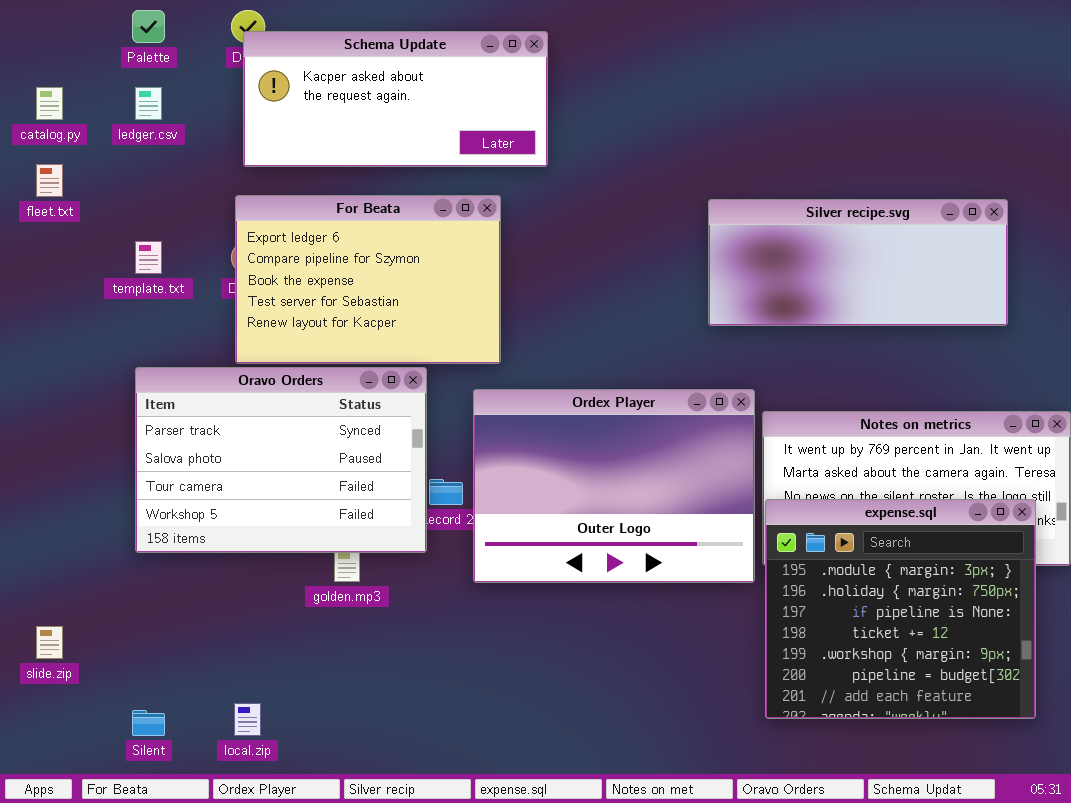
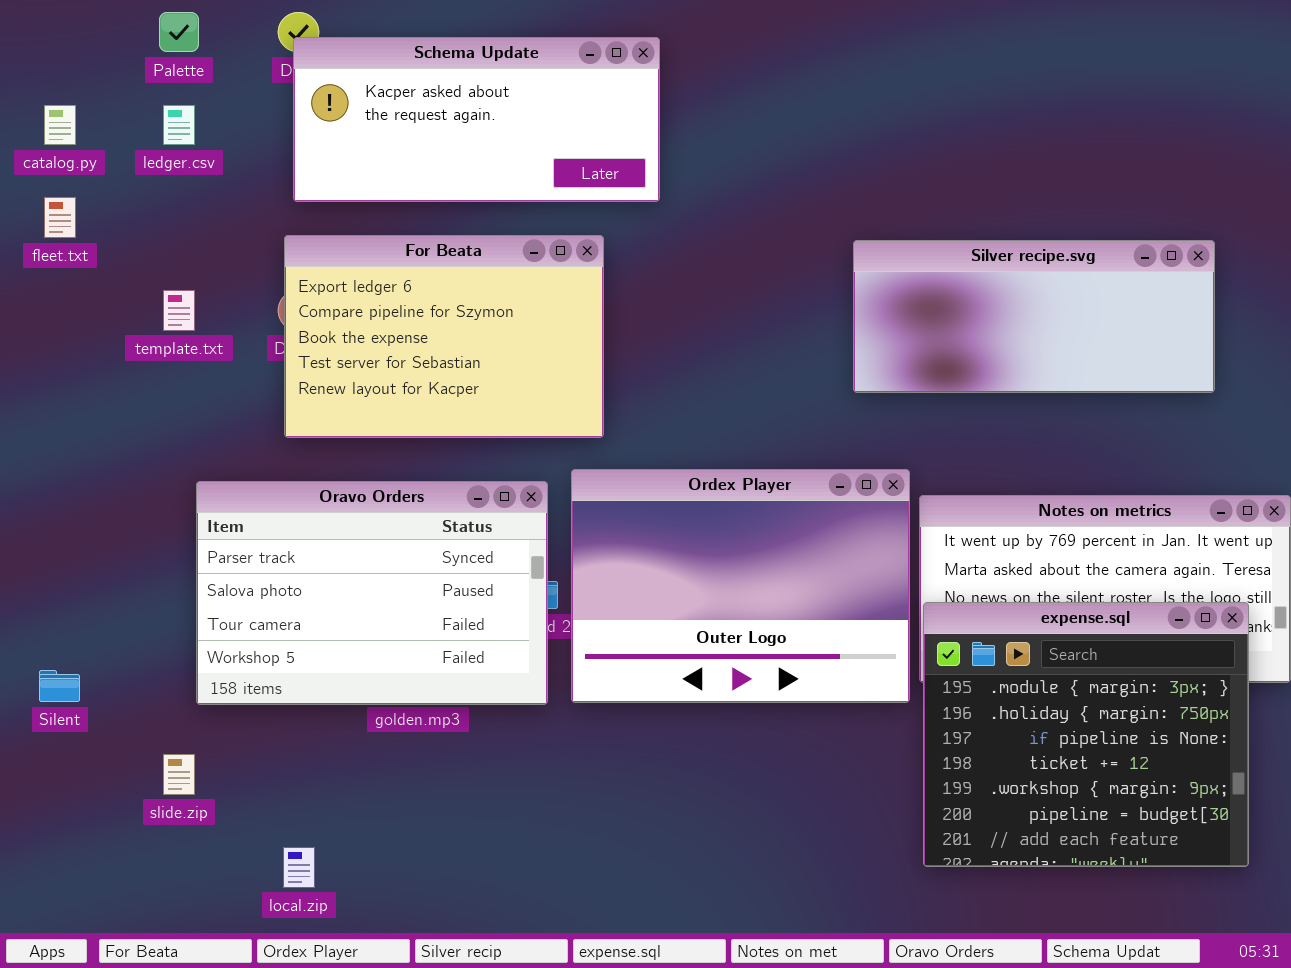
Oravo Orders: [135,367,427,553] -> [196,481,548,705], moved
slide.zip: [36,626,63,659] -> [163,754,195,795], moved
Silent: [132,710,165,736] -> [39,670,80,702], moved

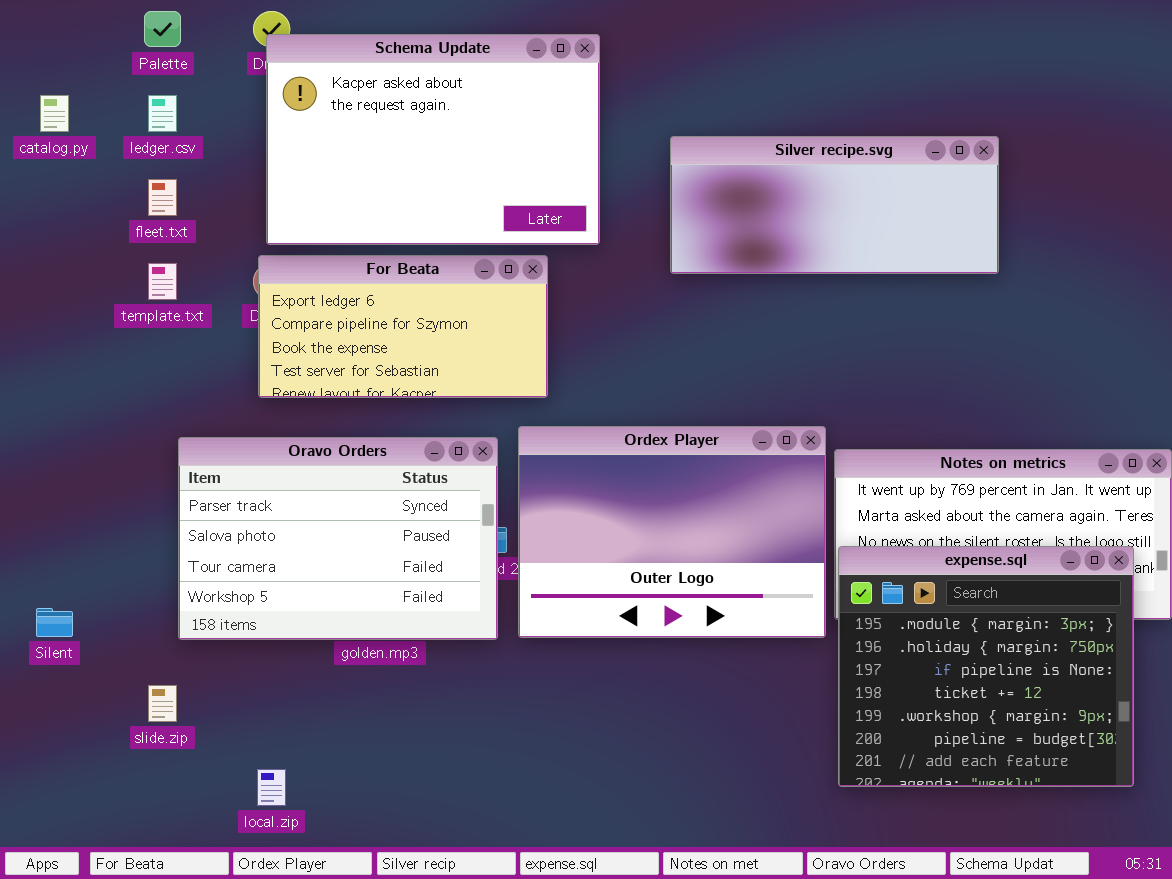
Schema Update: [293,37,660,202] -> [266,34,600,245], resized
fleet.txt: [44,197,76,238] -> [148,179,177,216], moved
For Beata: [284,235,604,438] -> [258,255,548,398], resized
Silver recipe.svg: [853,240,1215,393] -> [670,136,999,274], moved

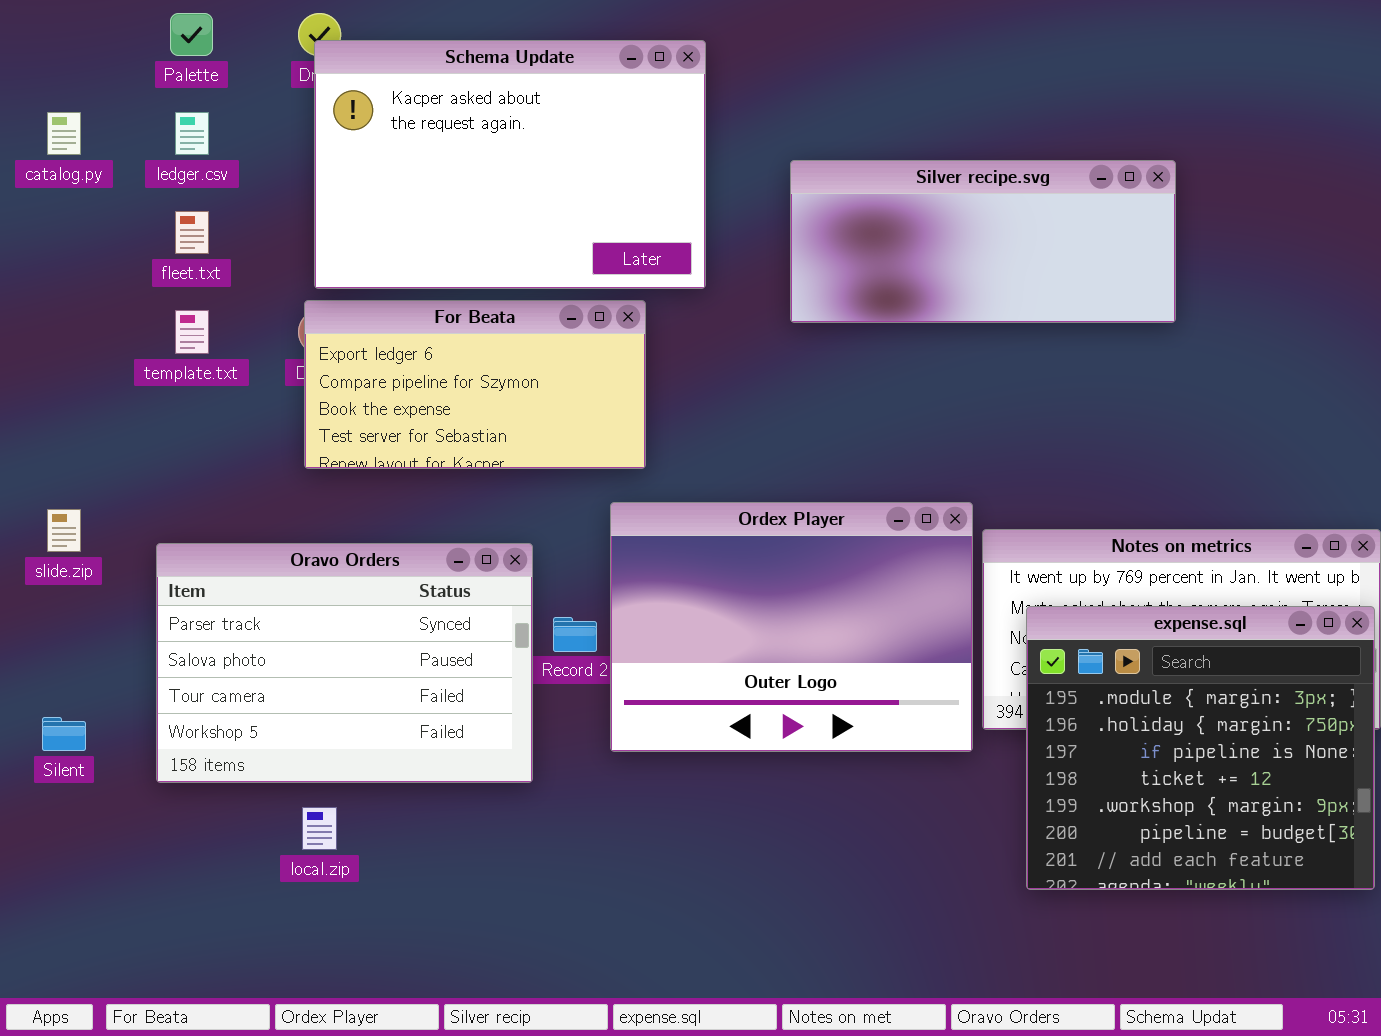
Oravo Orders: [178,437,498,640] -> [156,543,533,783], moved
expense.sql: [838,546,1134,787] -> [1026,606,1375,890], moved
slide.zip: [148,685,177,722] -> [47,509,81,552], moved
local.zip: [257,769,286,806] -> [302,807,337,850], moved

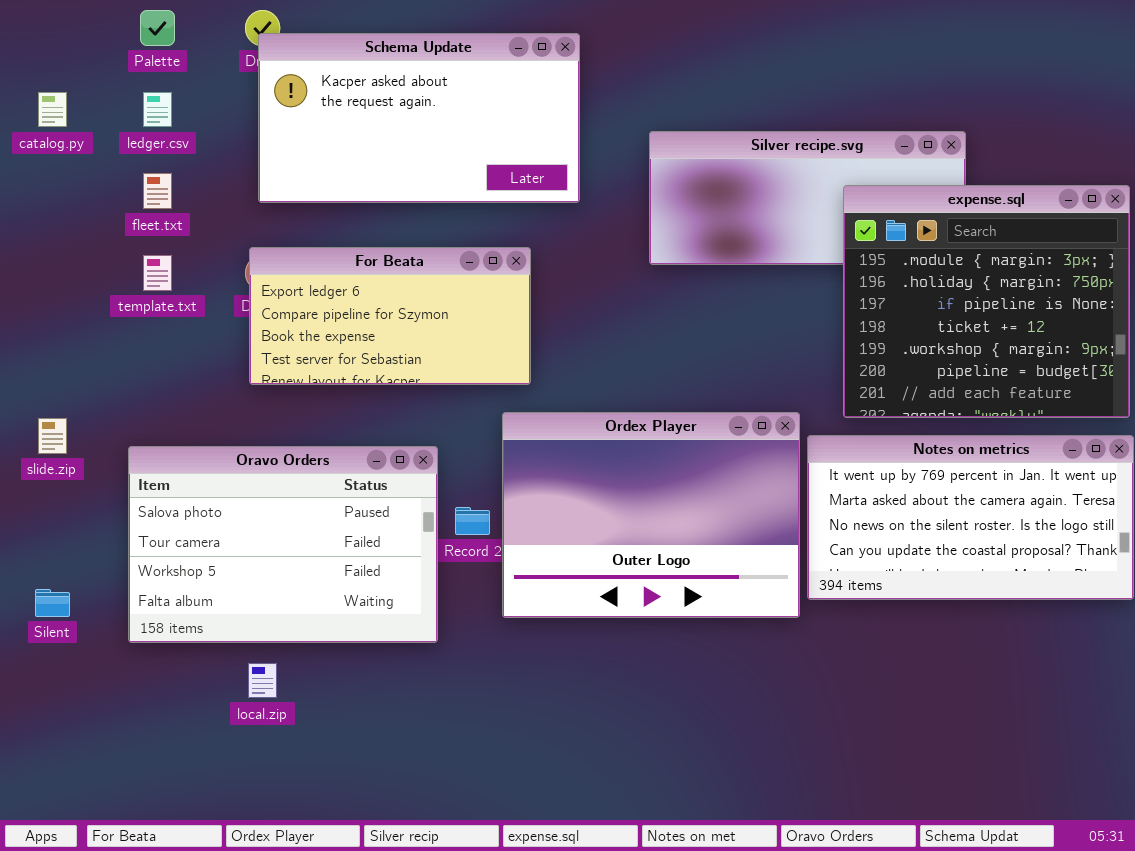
Schema Update: [314,40,706,289] -> [258,33,580,203], resized
Oravo Orders: [156,543,533,783] -> [128,446,438,643], scrolled down 1 row
expense.sql: [1026,606,1375,890] -> [843,185,1130,418], moved

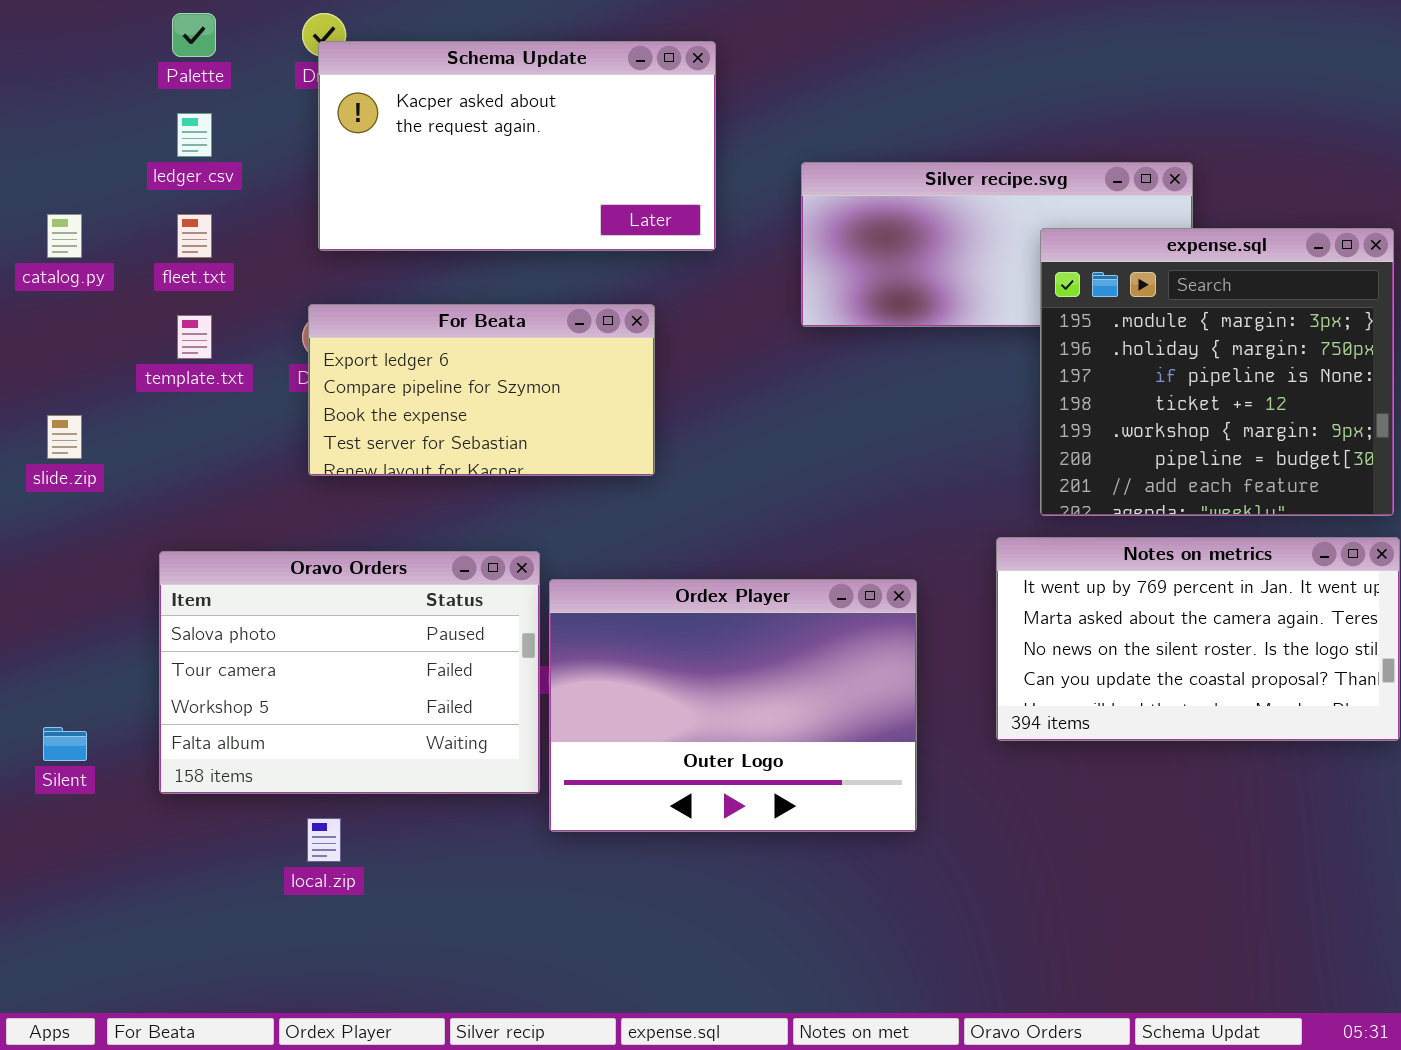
catalog.py: [38,92,67,127] -> [47,214,82,258], moved
Ordex Player: [502,412,800,618] -> [549,579,917,832], moved
slide.zip: [38,418,67,454] -> [47,415,82,459], moved

